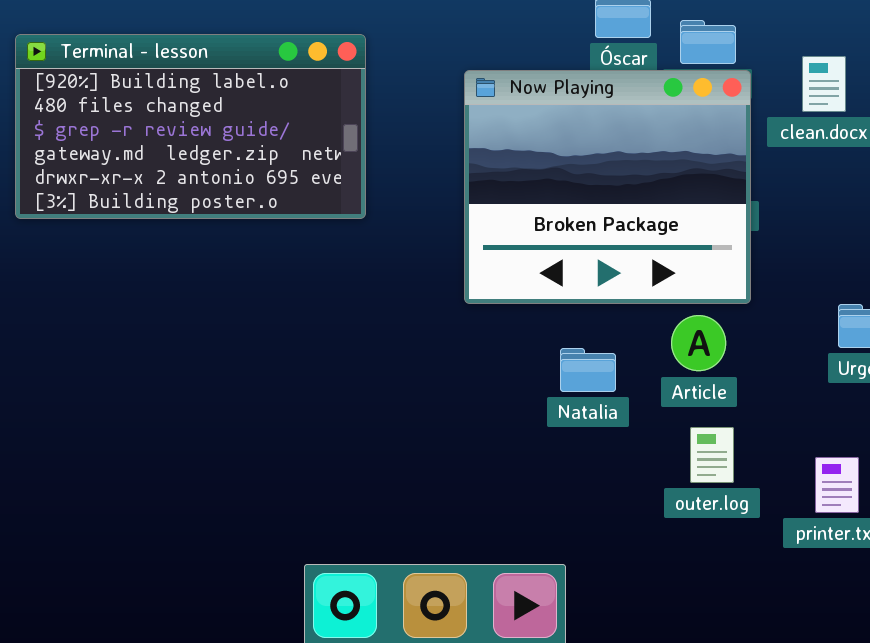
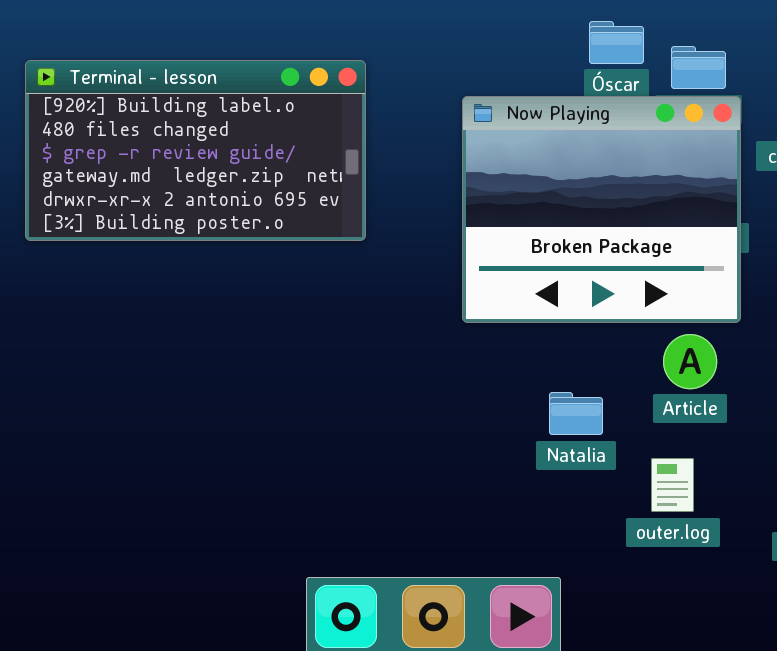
Natalia: [560,348,616,392] -> [549,392,603,435], moved
outer.log: [690,427,734,483] -> [651,458,694,512], moved

